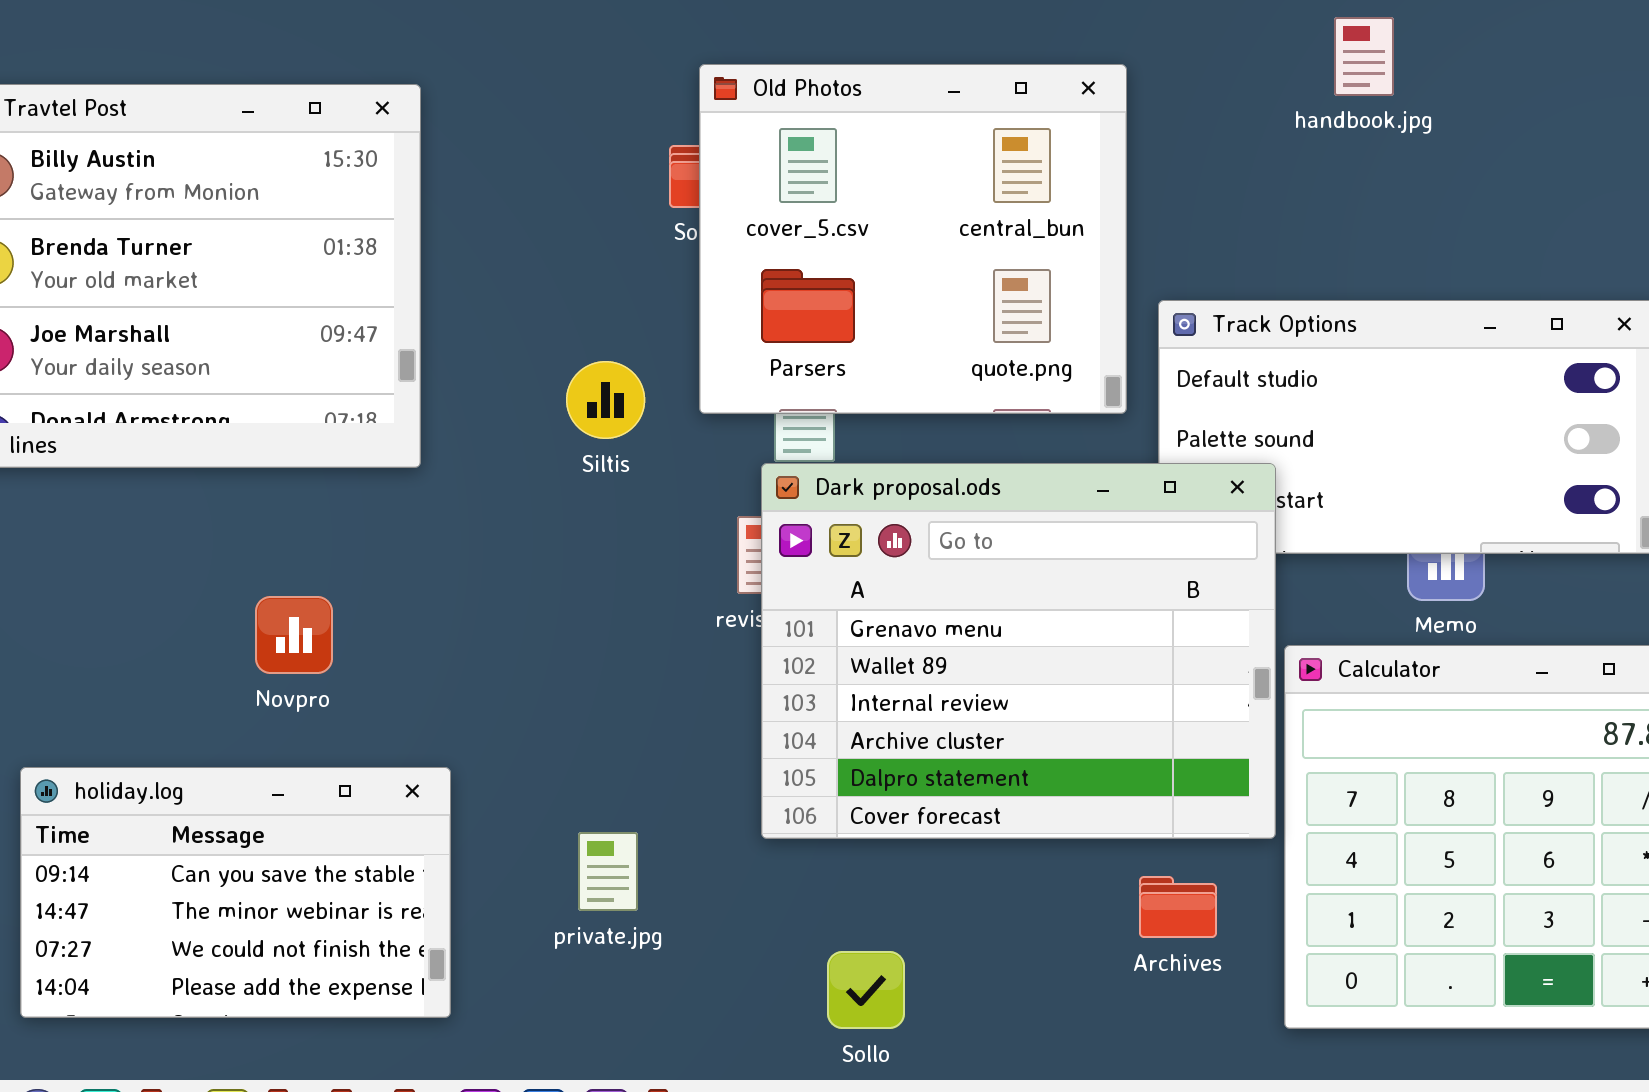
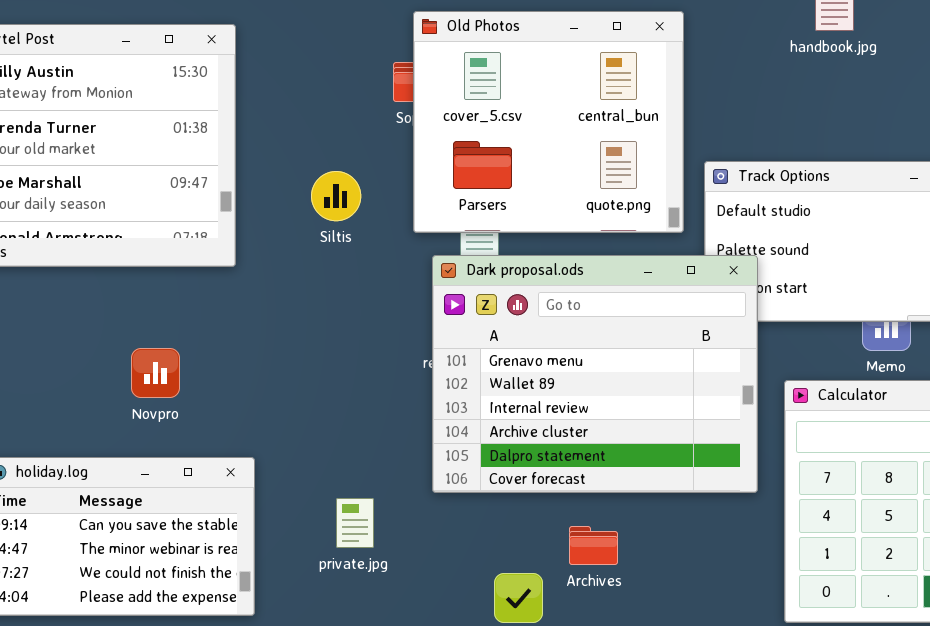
Siltis: [566,361,645,439] -> [311,171,361,221], moved
Dark proposal.ods: [761,463,1276,839] -> [432,255,758,493], moved
Archives: [1139,876,1217,938] -> [569,526,618,565], moved

